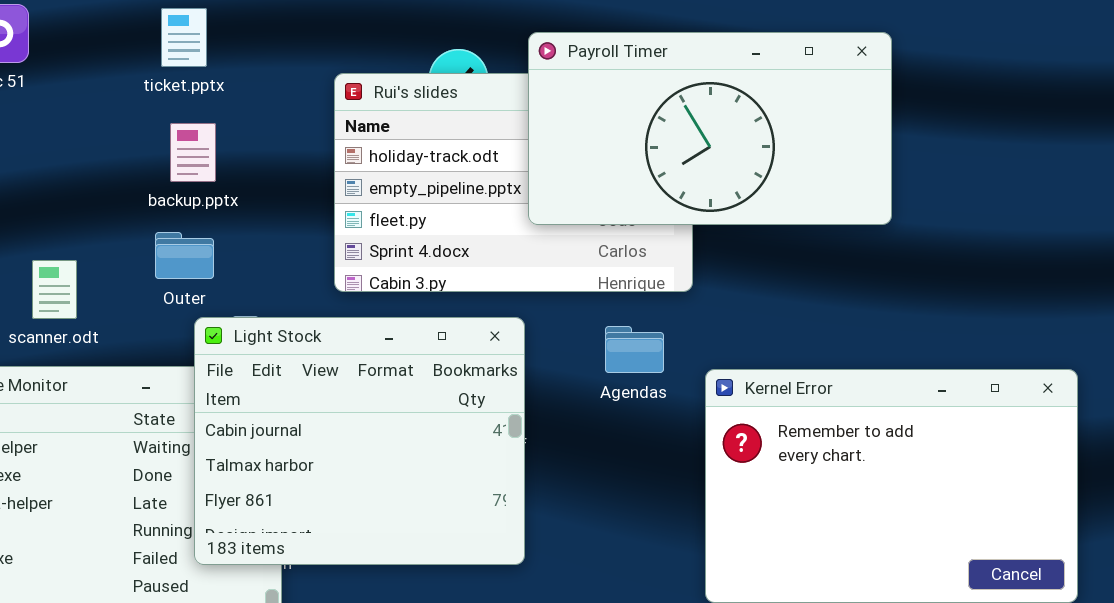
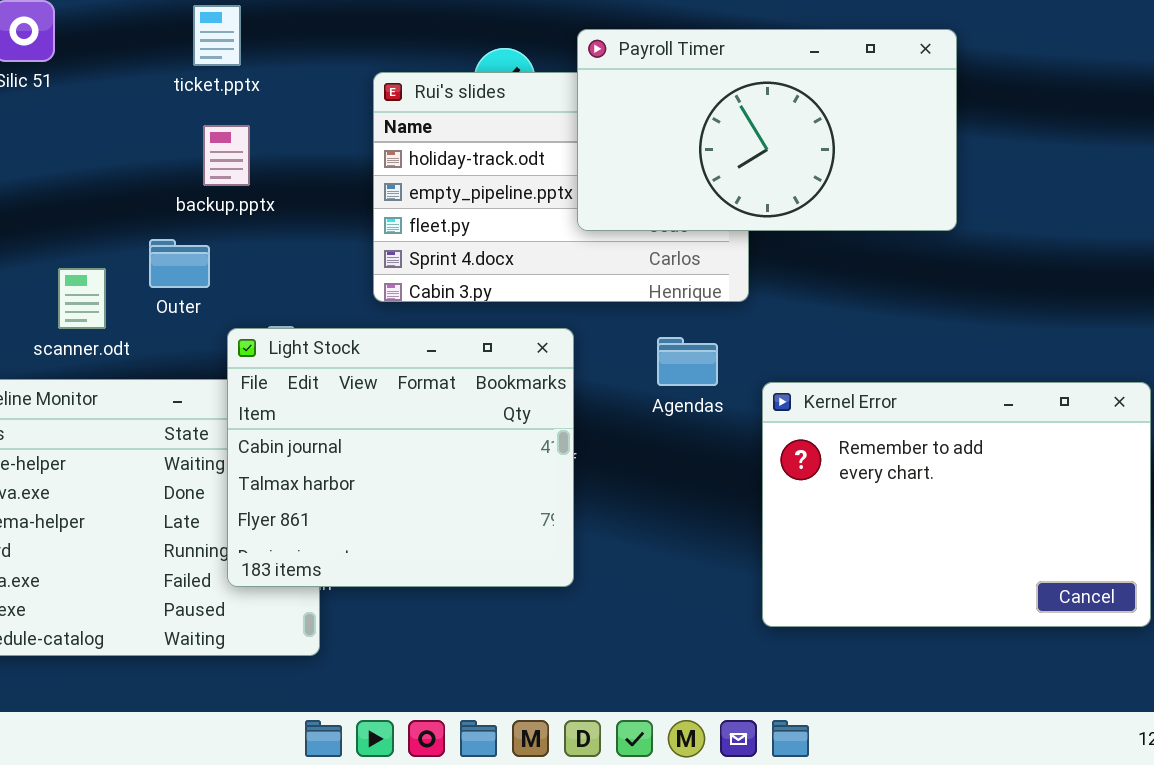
Outer: [155,232,214,279] -> [149,239,210,288], moved

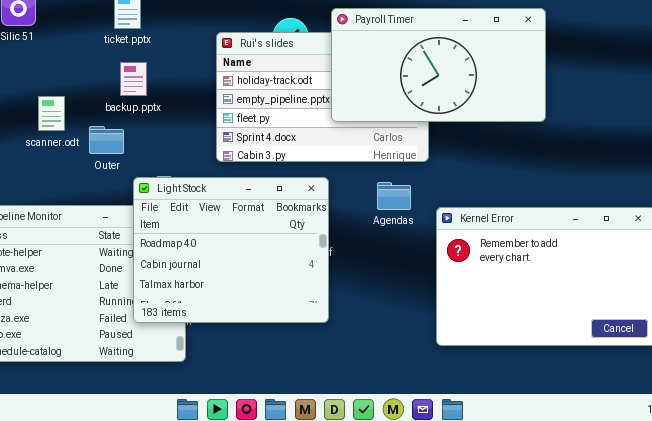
scanner.odt: [58,268,106,329] -> [38,96,65,131], moved
Light Stock: [227,328,574,587] -> [133,177,329,323], scrolled up 1 row

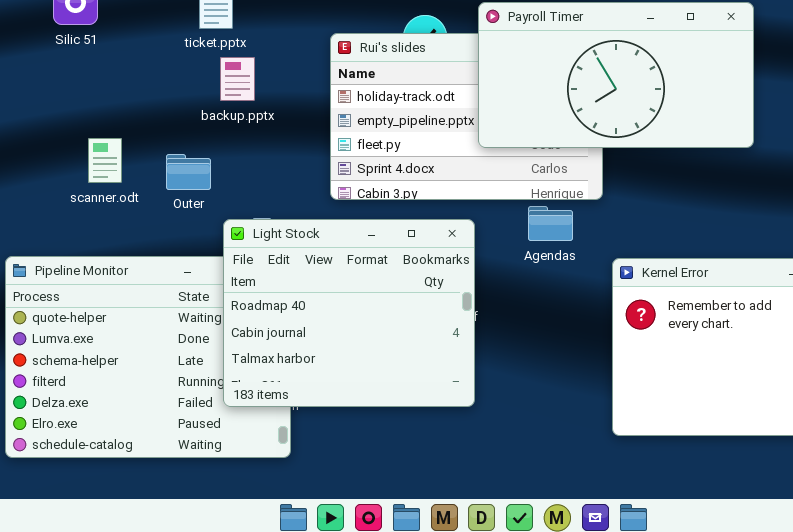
backup.pptx: [120,62,147,96] -> [220,57,255,101], moved
scanner.odt: [38,96,65,131] -> [88,138,122,183], moved
Agendas: [377,182,411,210] -> [528,206,573,241], moved

